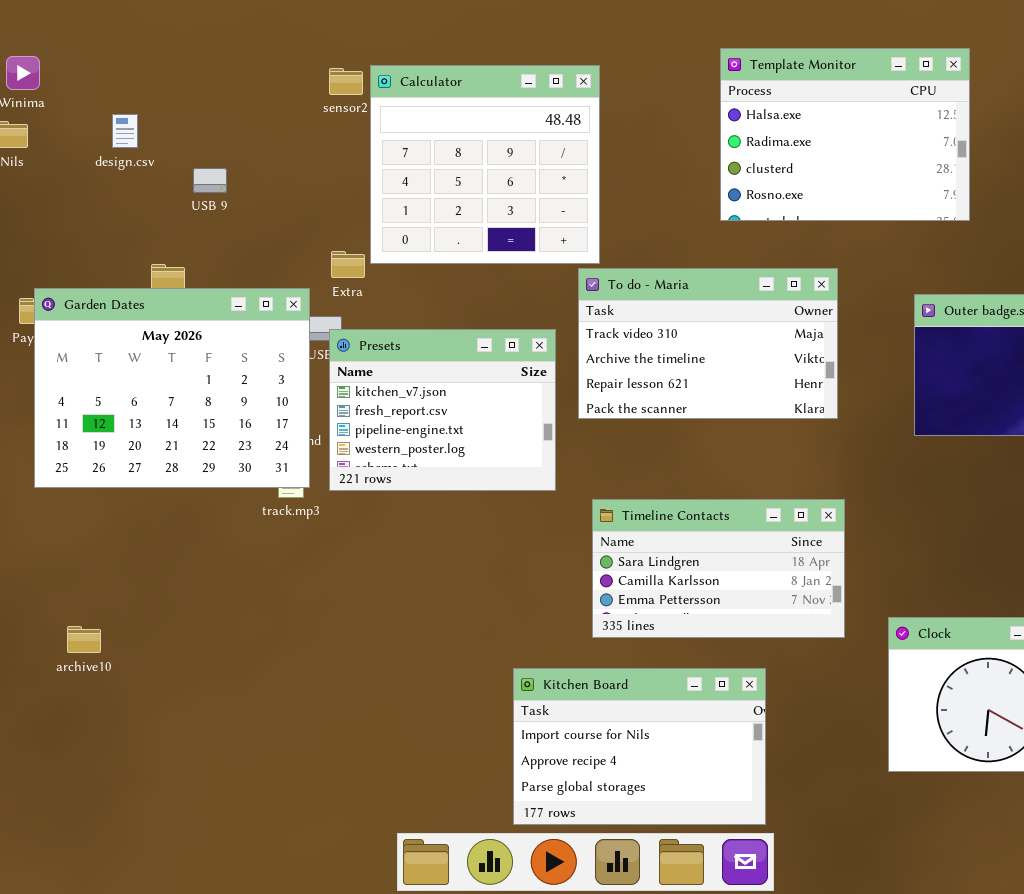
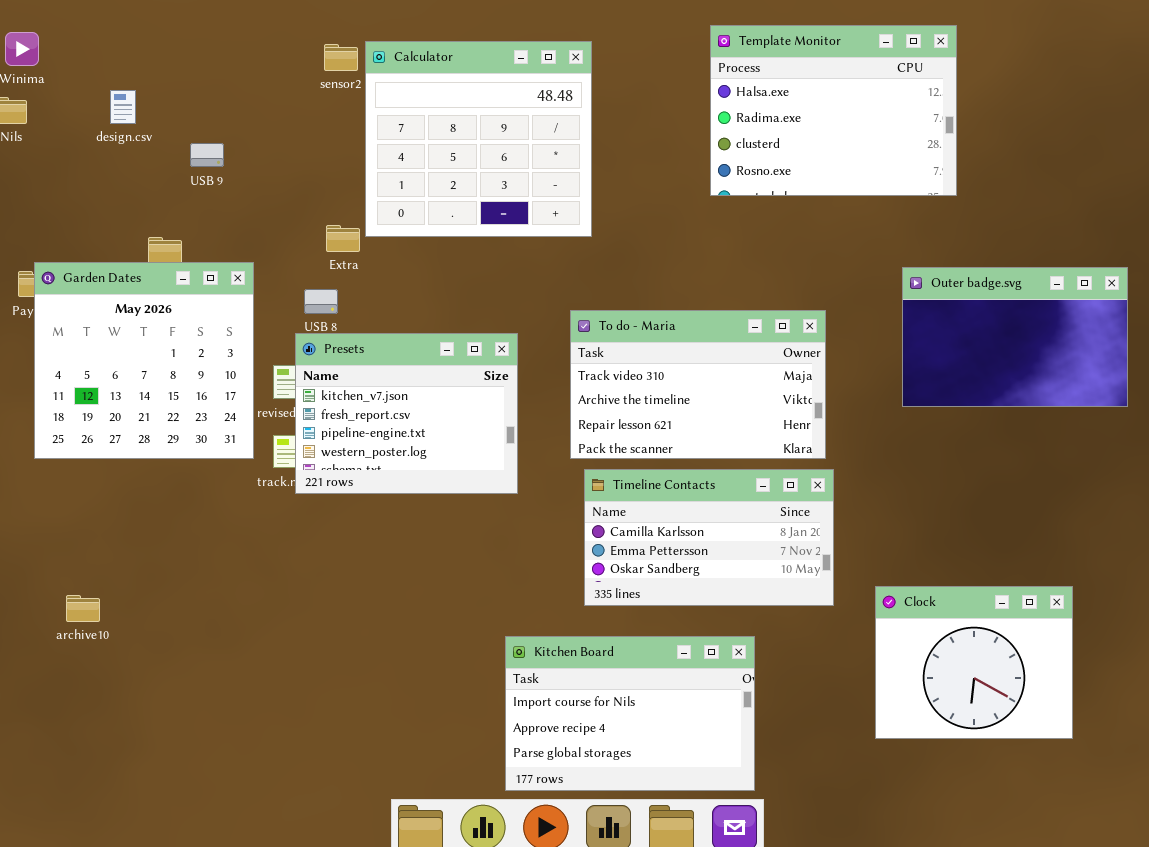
To do - Maria: [578,268,838,419] -> [570,310,826,459], moved
Garden Dates: [34,288,310,488] -> [34,262,254,459], resized
Presets: [329,329,556,491] -> [295,333,518,494], moved
Timeline Contacts: [592,499,845,638] -> [584,469,834,606], scrolled down 1 row

